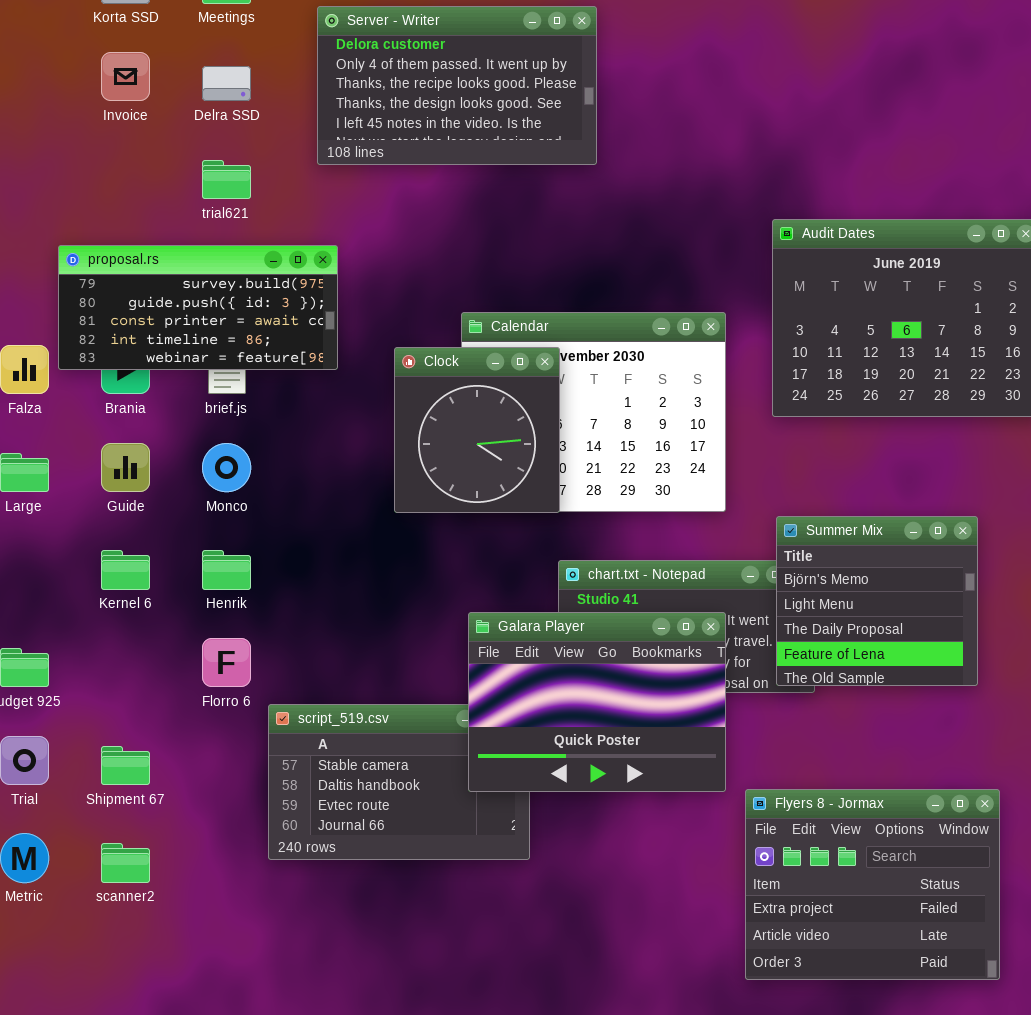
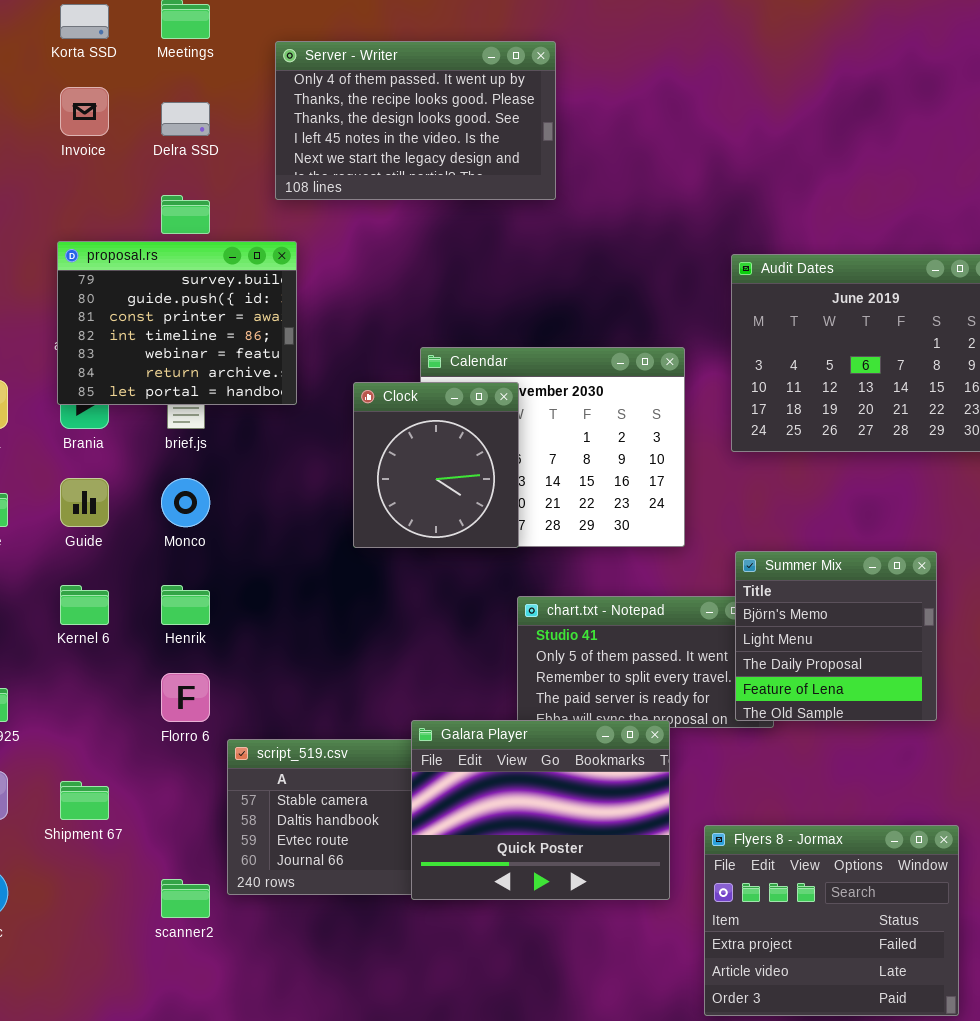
Server - Writer: [317,6,597,165] -> [275,41,556,200], scrolled down 1 row
proposal.rs: [58,245,338,370] -> [57,241,297,405], resized
Galara Player: [468,612,726,792] -> [411,720,670,900], moved
scanner2: [101,843,150,883] -> [161,879,210,918], moved

